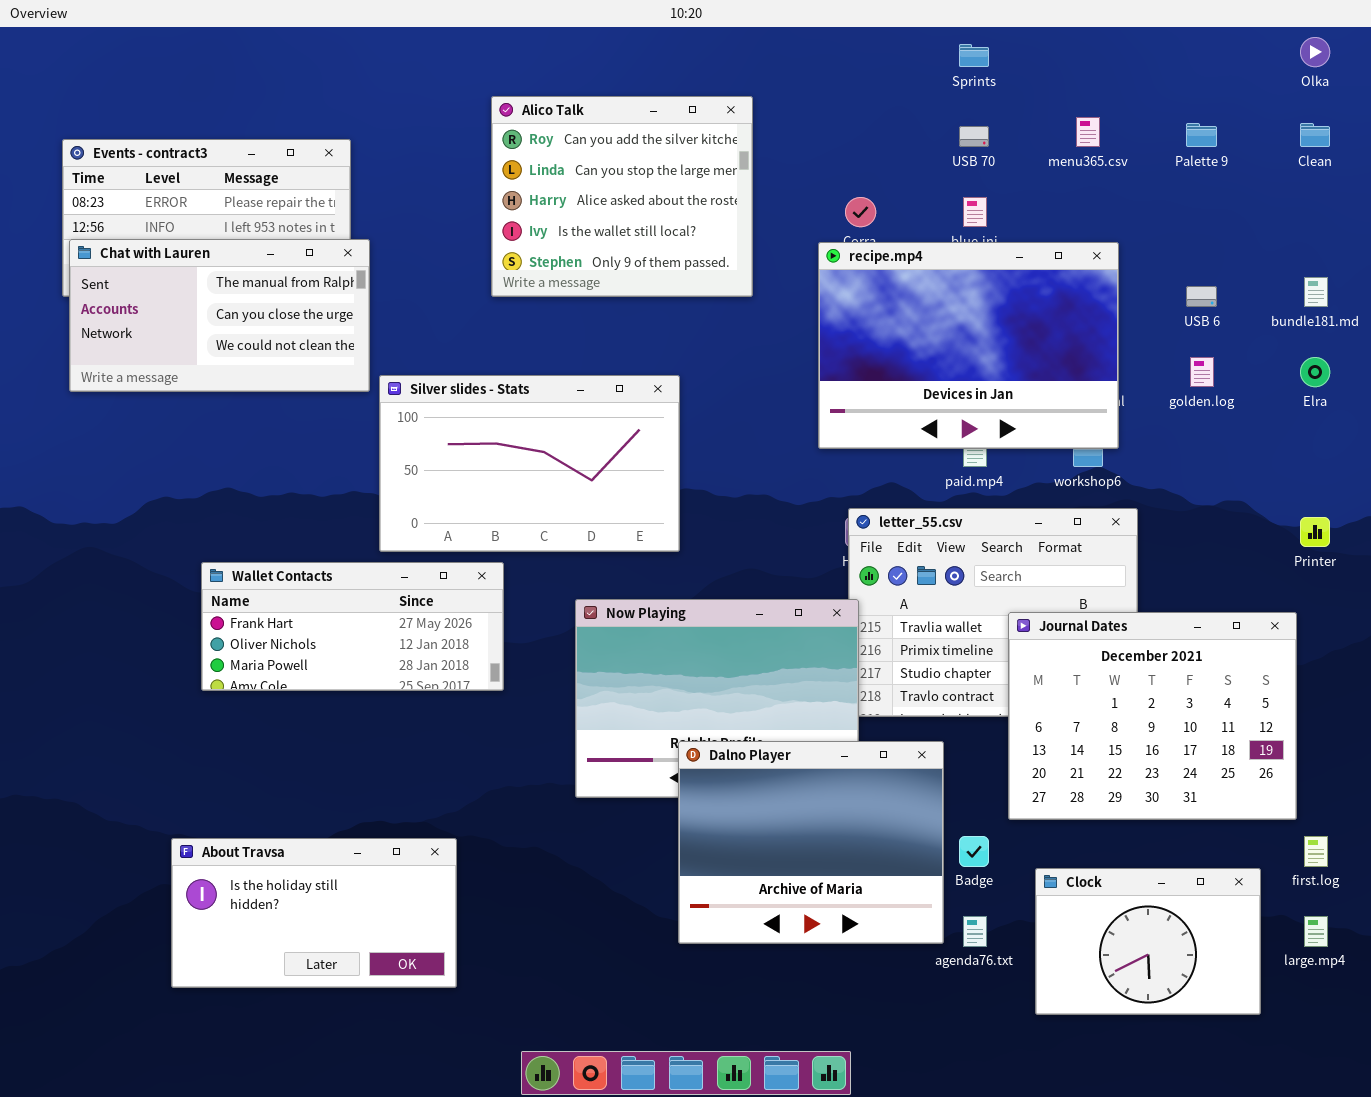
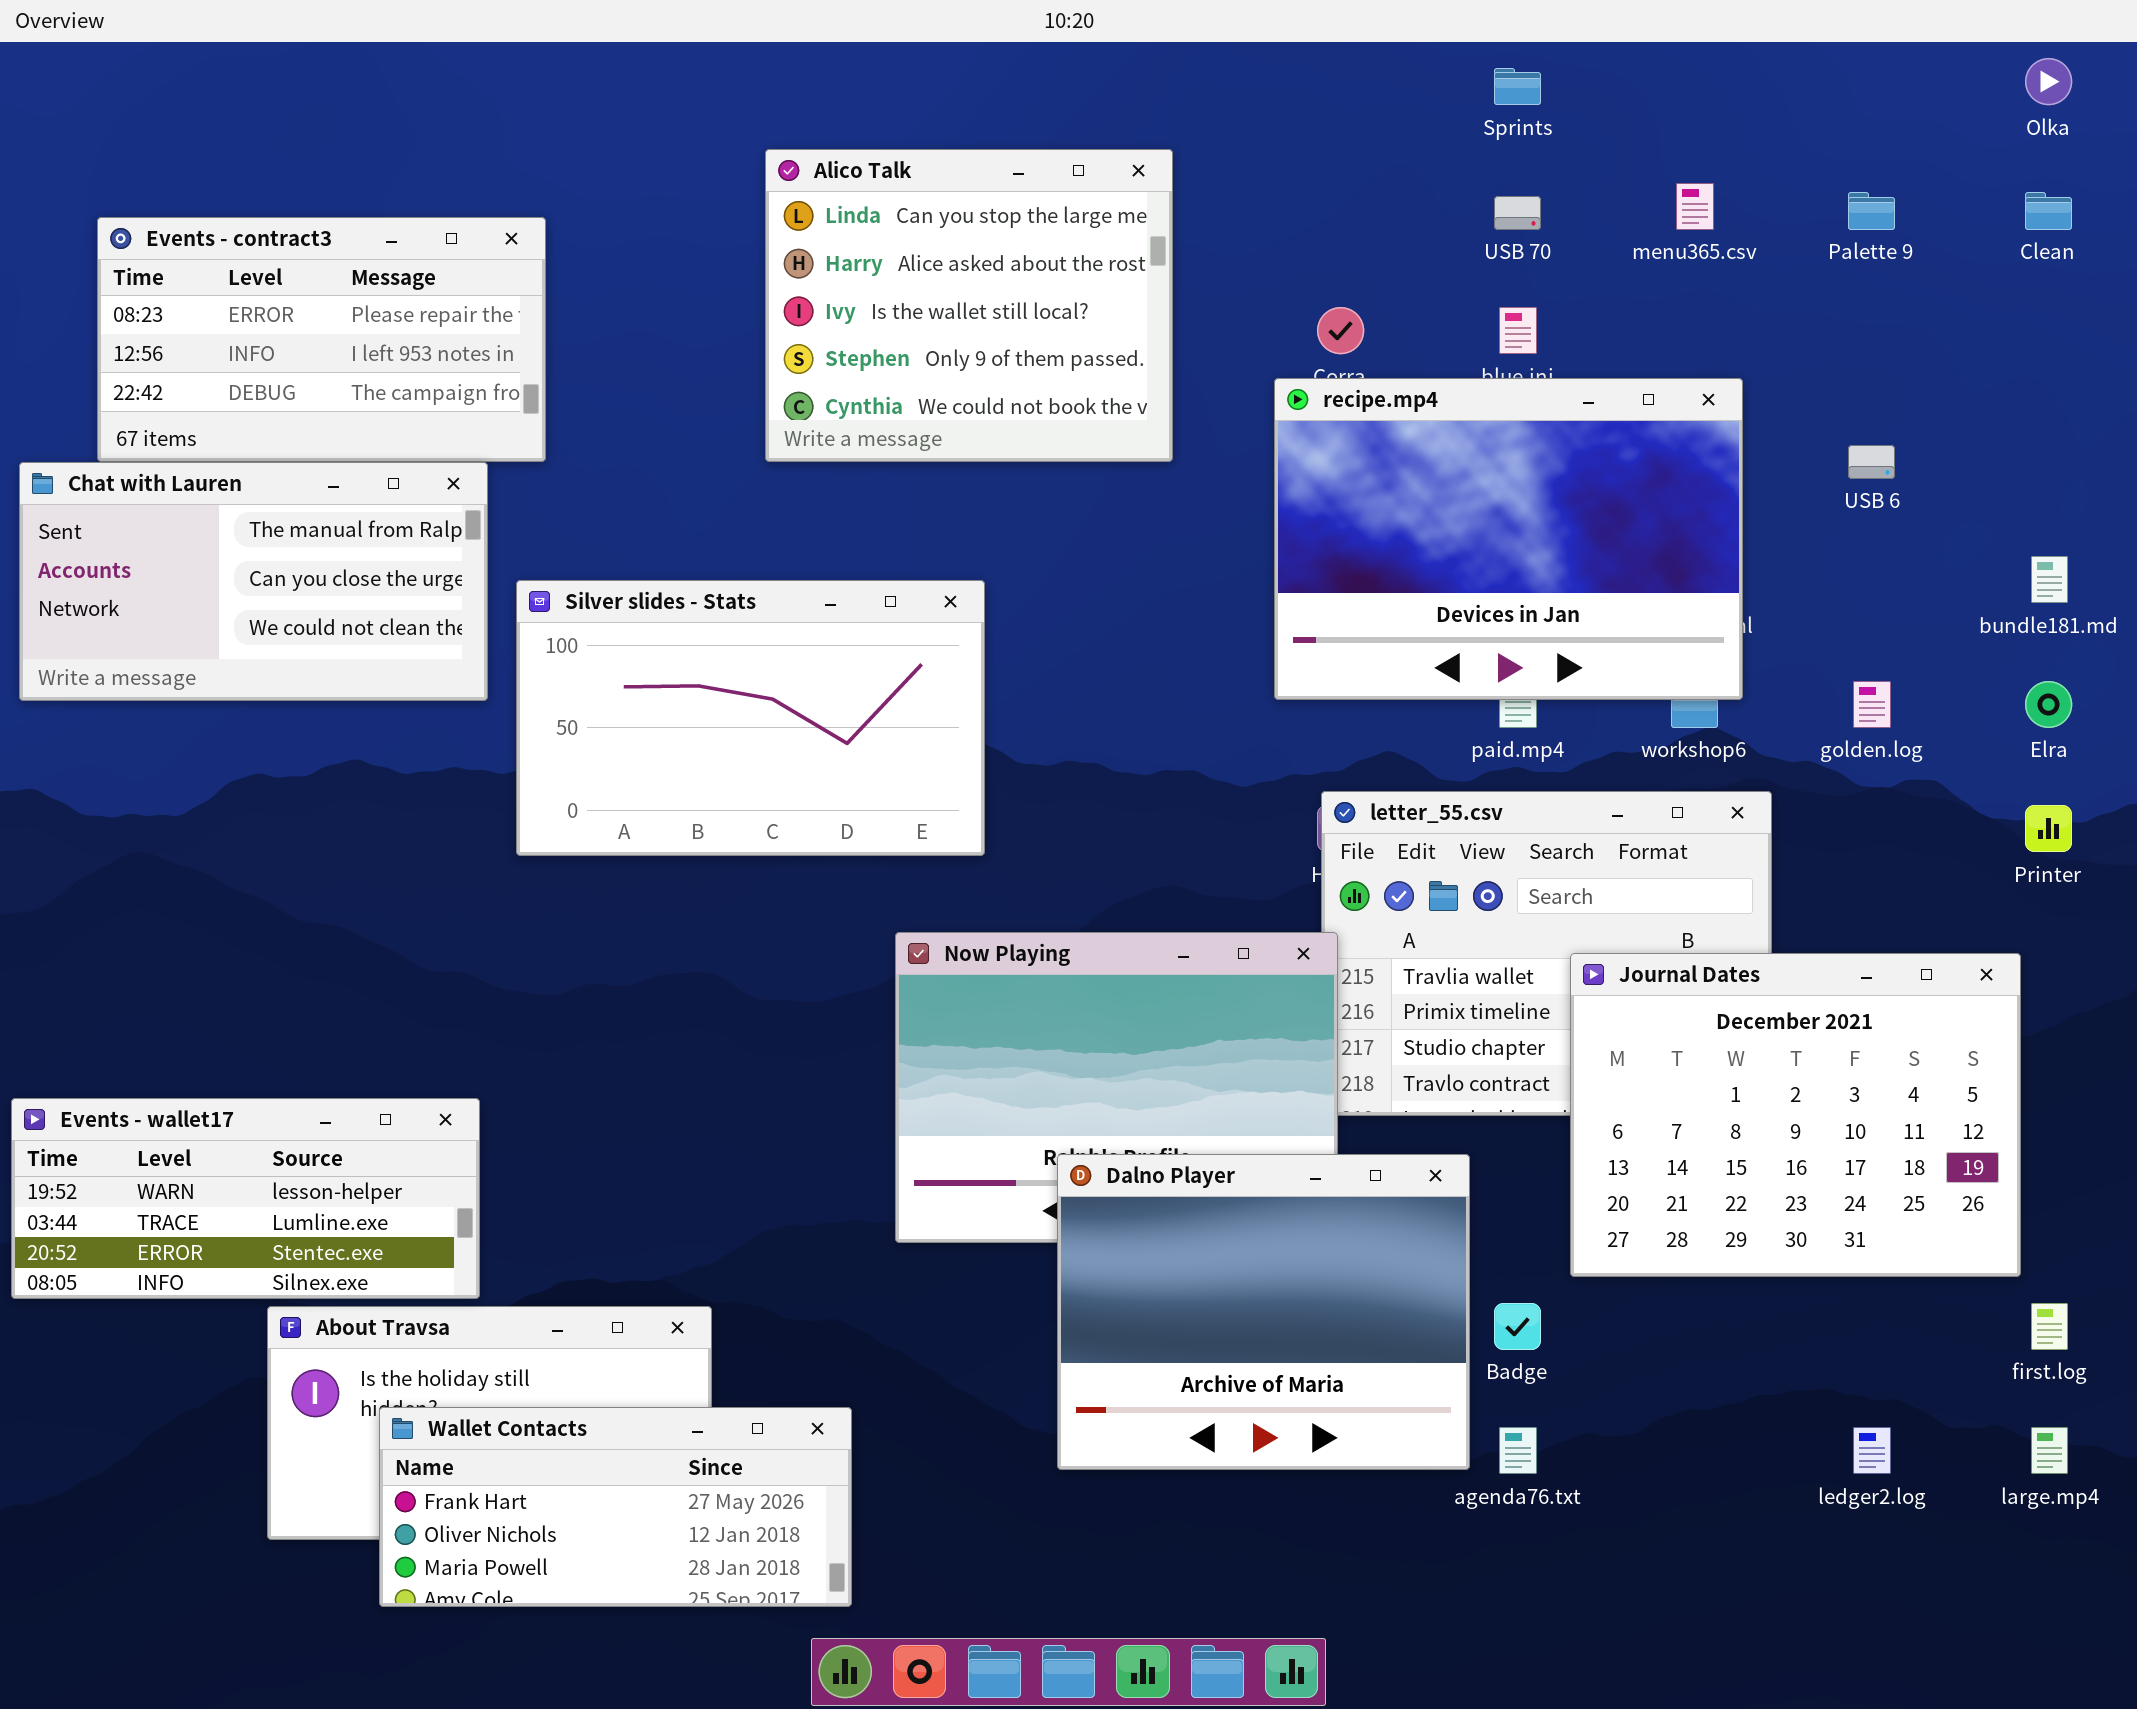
Alico Talk: [491,96,753,297] -> [765,149,1173,462], scrolled down 1 row
Chat with Lauren: [69,239,370,392] -> [19,462,488,701], moved
bundle181.md: [1304,277,1328,307] -> [2031,556,2068,603], moved
golden.log: [1190,357,1214,387] -> [1853,681,1891,728], moved
Elra: [1300,357,1330,387] -> [2025,681,2072,728], moved
Silver slides - Stats: [379,375,680,552] -> [516,580,985,856], moved
Wallet Contacts: [201,562,504,691] -> [379,1407,852,1607], moved
Events - wallet17: none -> [11,1098,480,1299], opened
Clock: [1035,868,1261,1015] -> none, closed

